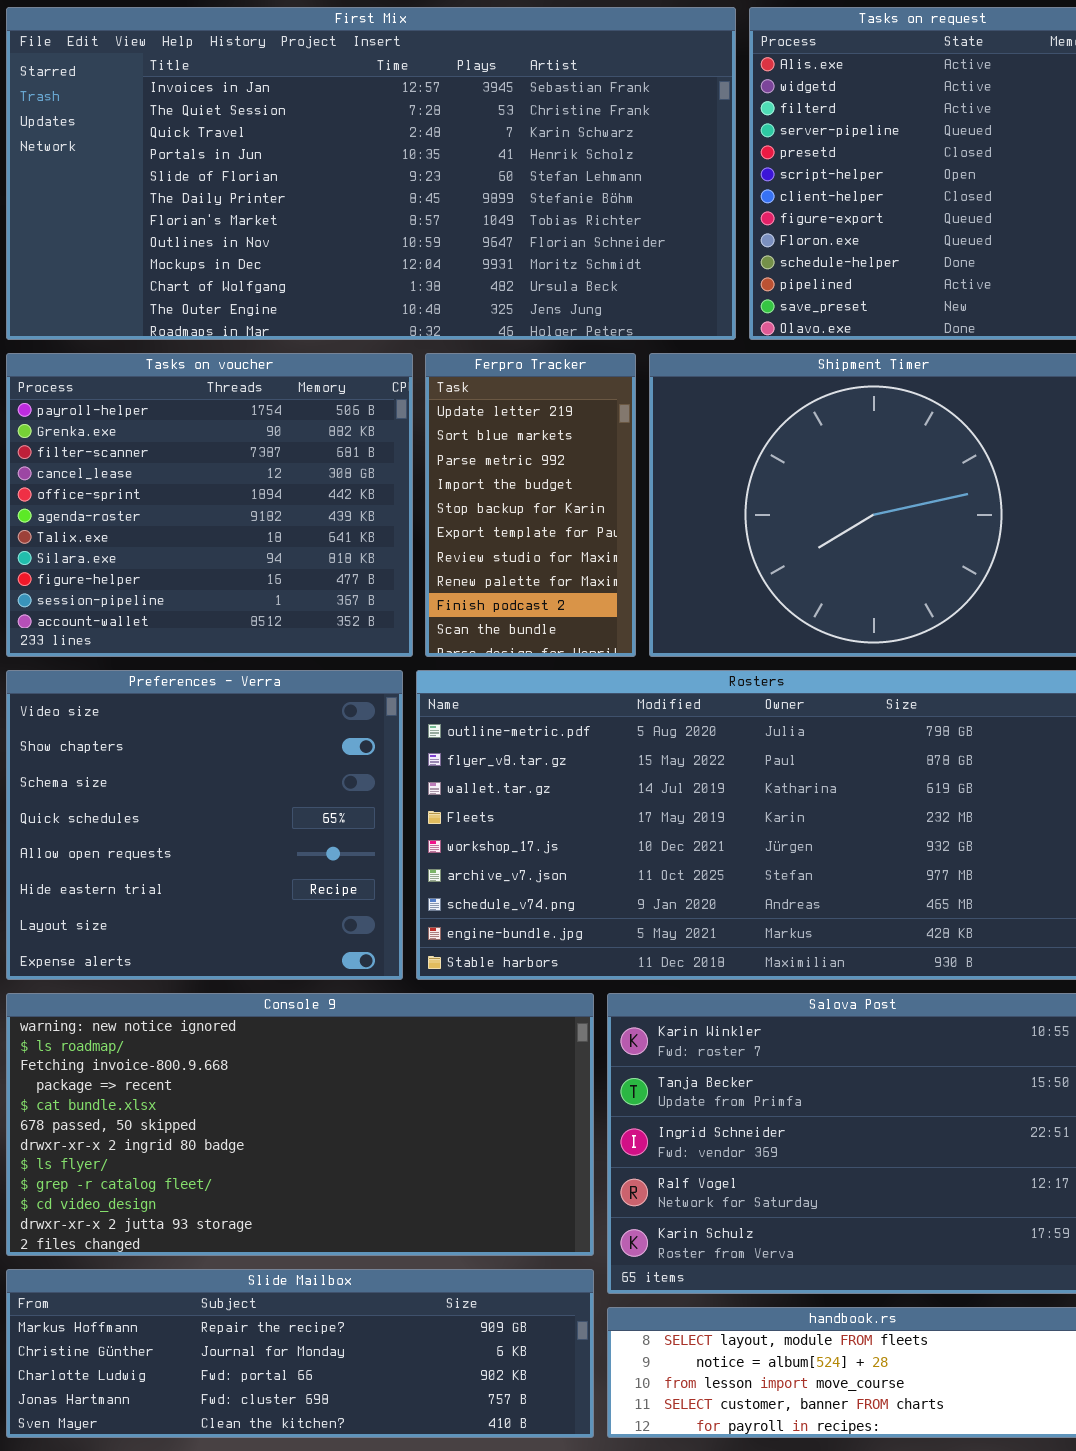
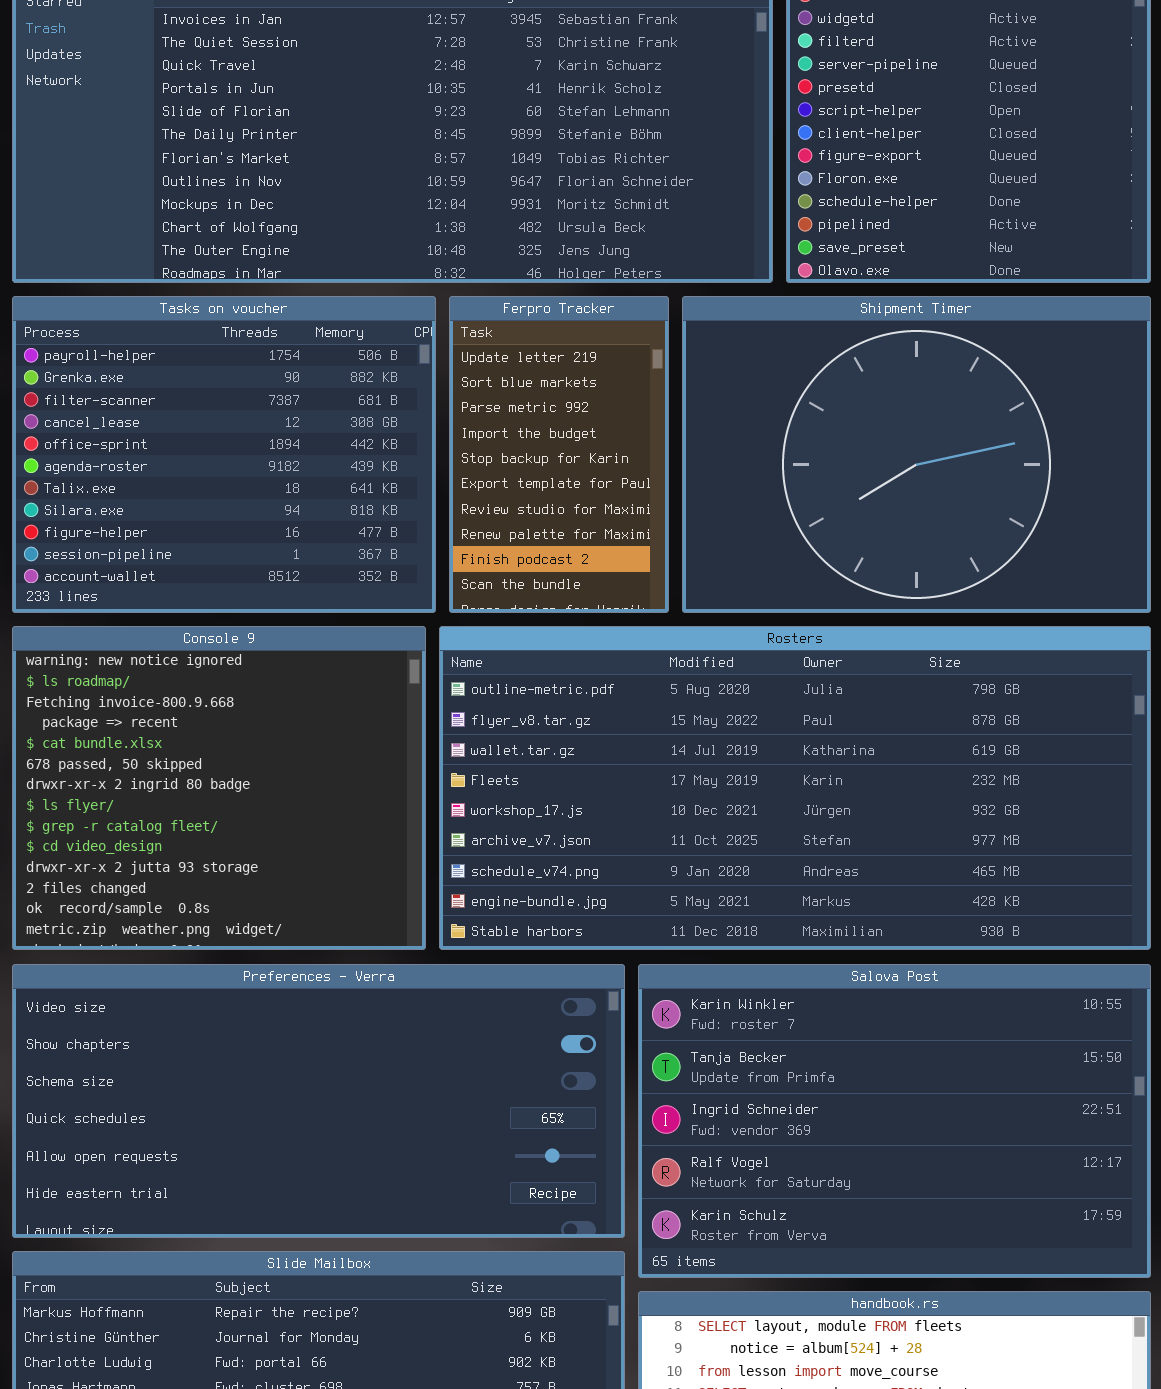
Preferences - Verra: [6,670,403,980] -> [12,964,625,1238], moved, resized
Console 9: [6,993,594,1256] -> [12,626,426,950], moved, resized

